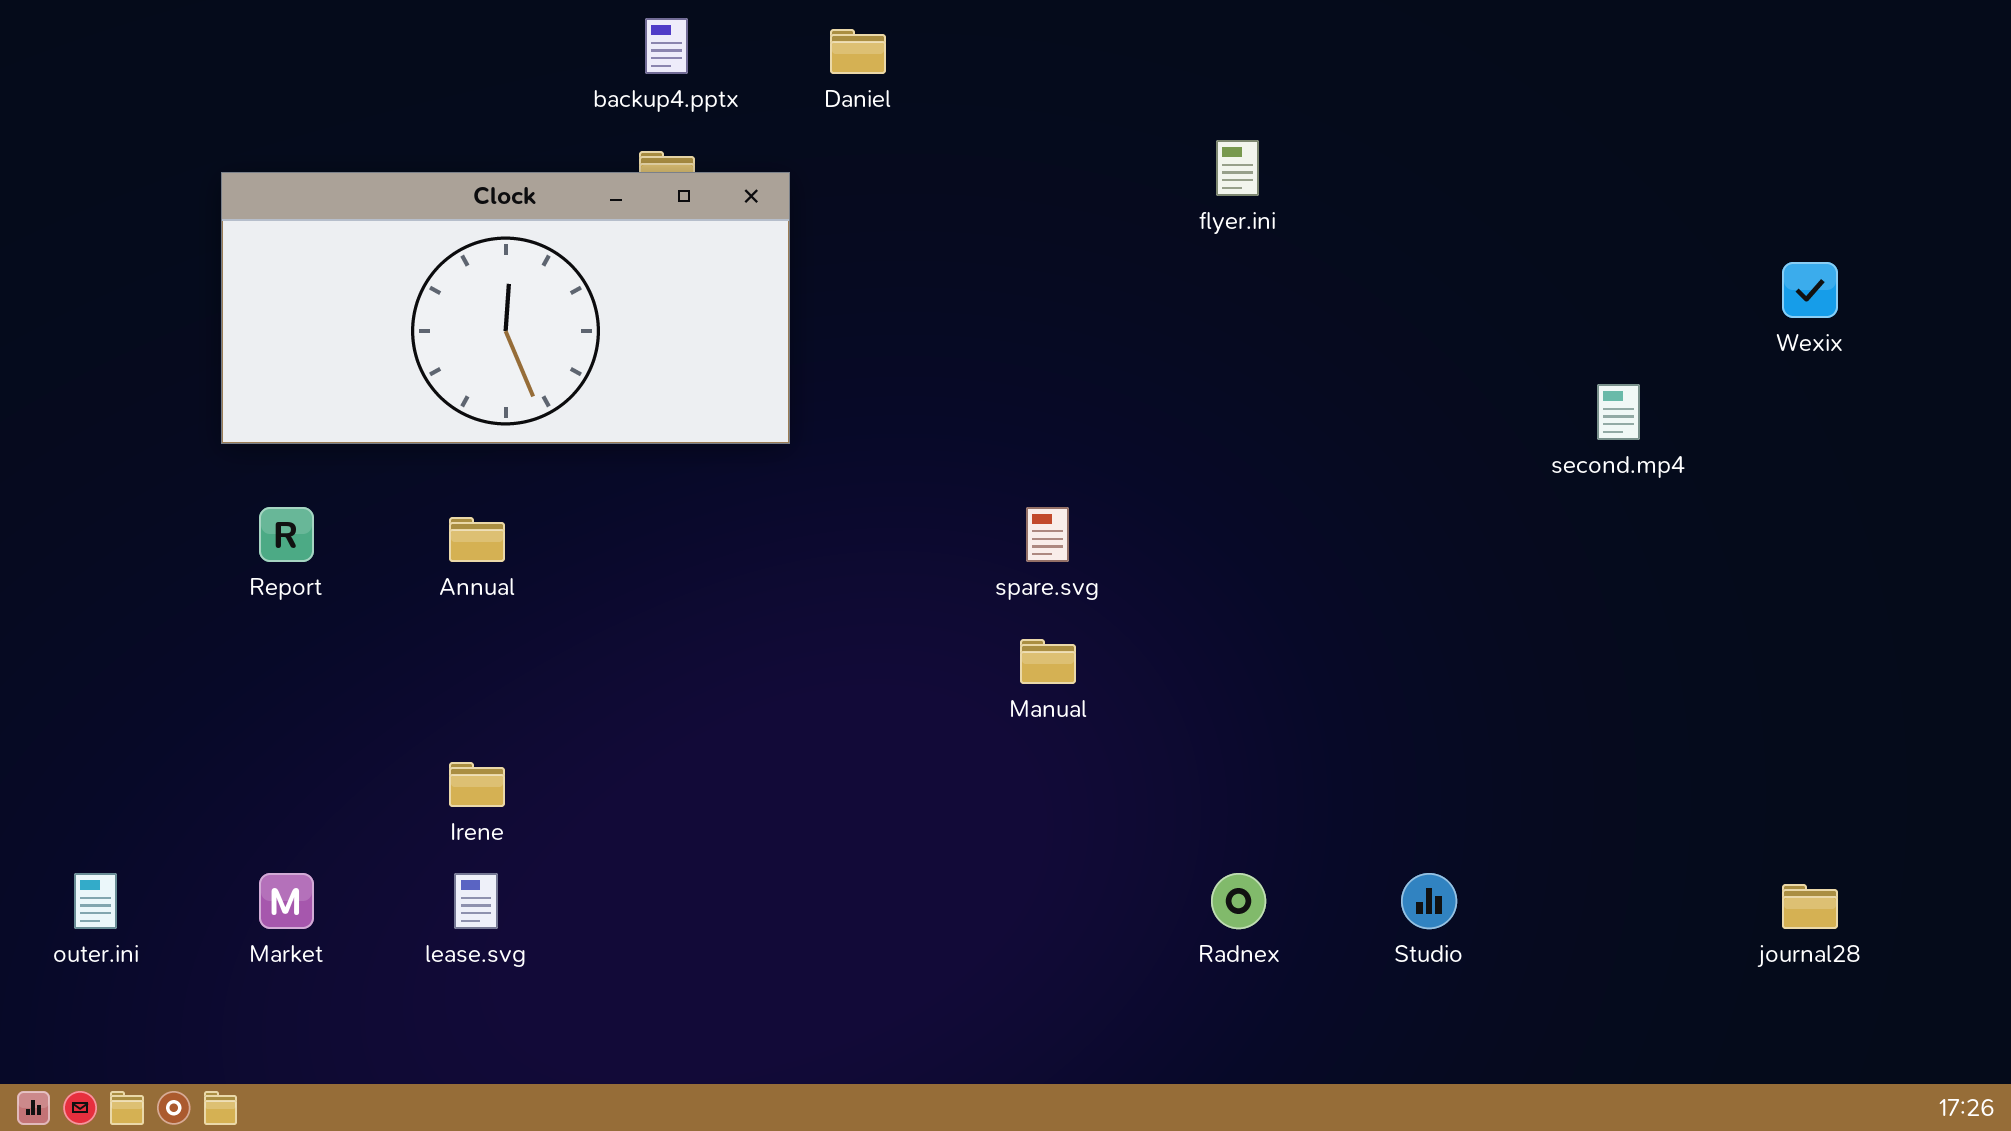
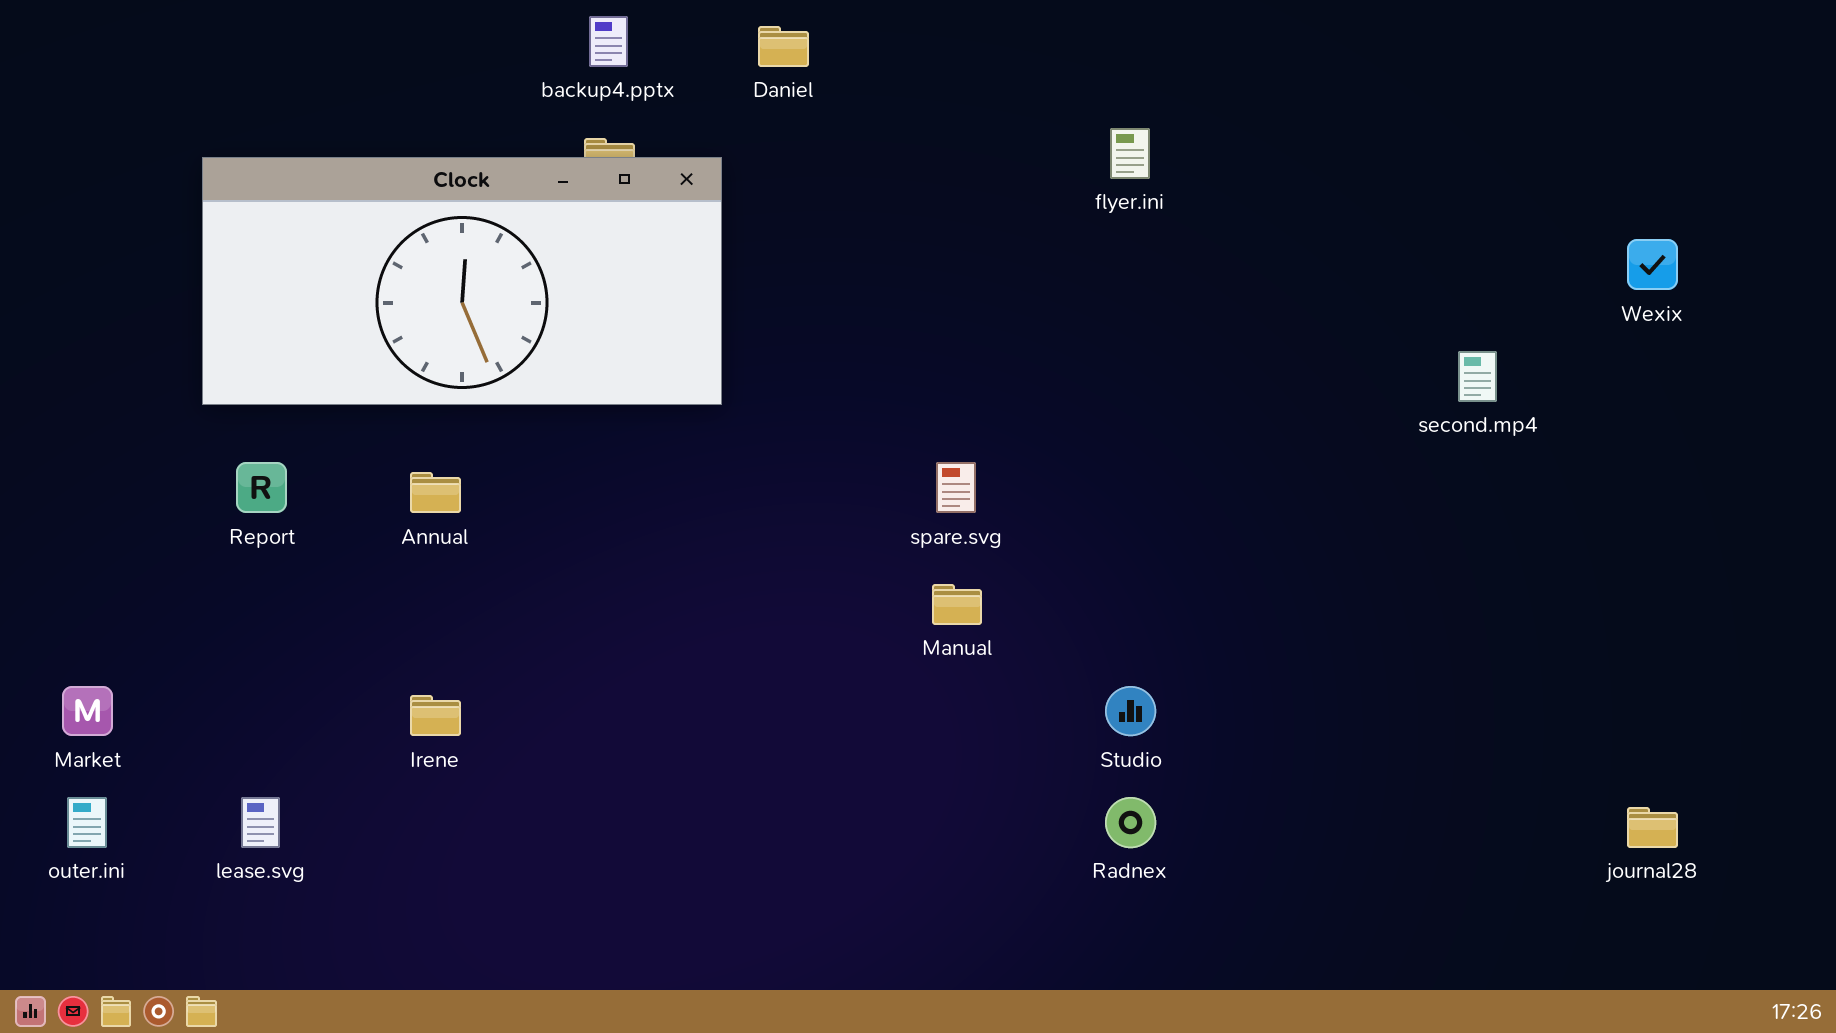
Market: [259,873,314,929] -> [62,686,113,736], moved
lease.svg: [454,873,498,929] -> [241,797,280,848], moved
Studio: [1401,873,1457,929] -> [1105,686,1156,736], moved

